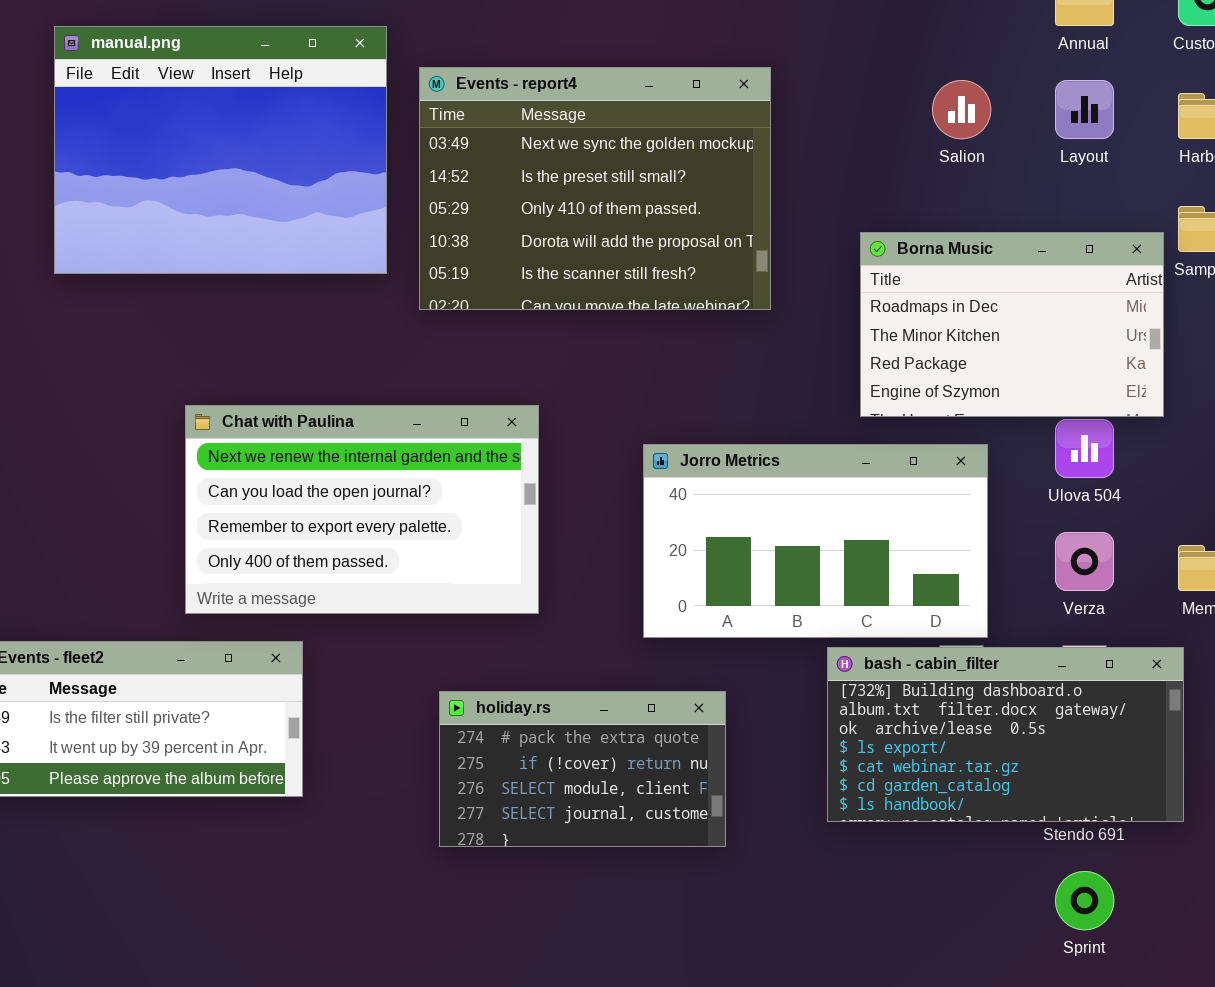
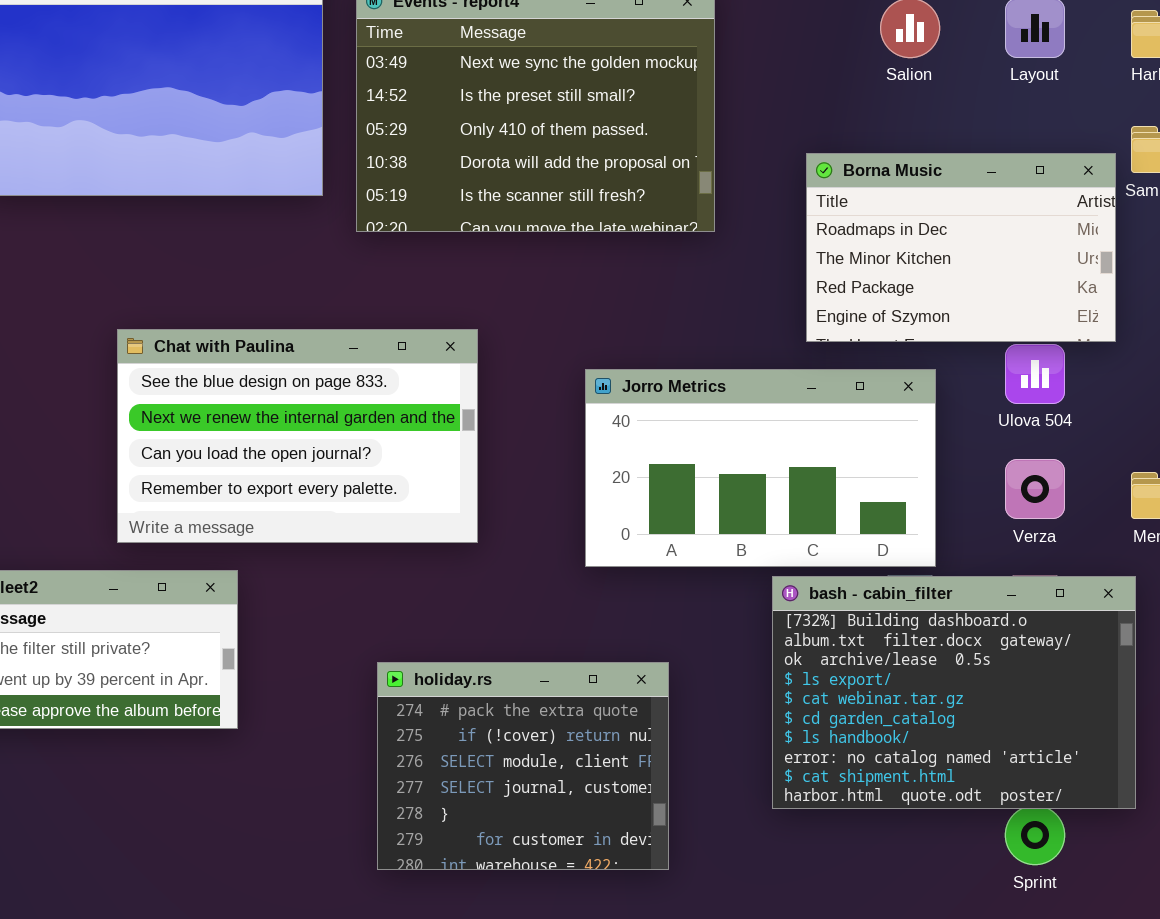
Chat with Paulina: [185,405,539,614] -> [117,329,478,543], scrolled up 1 row
bash - cabin_filter: [827,647,1184,822] -> [772,576,1136,809], resized
holiday.rs: [439,691,726,847] -> [377,662,669,870], moved, resized

